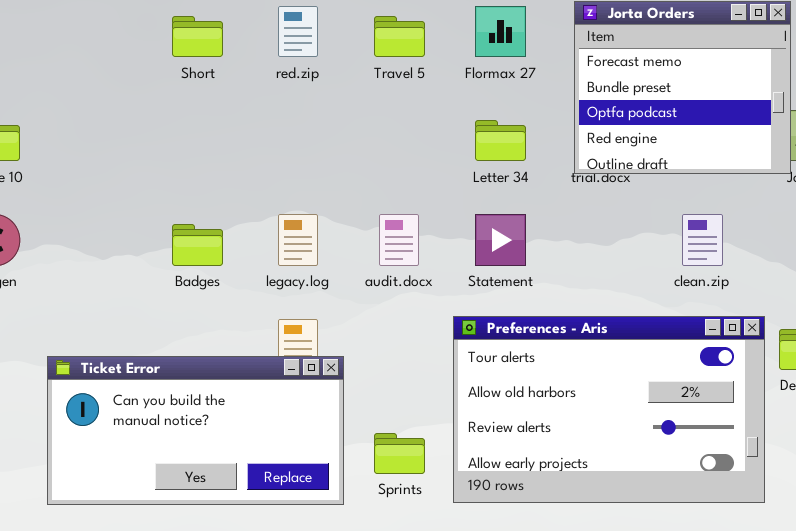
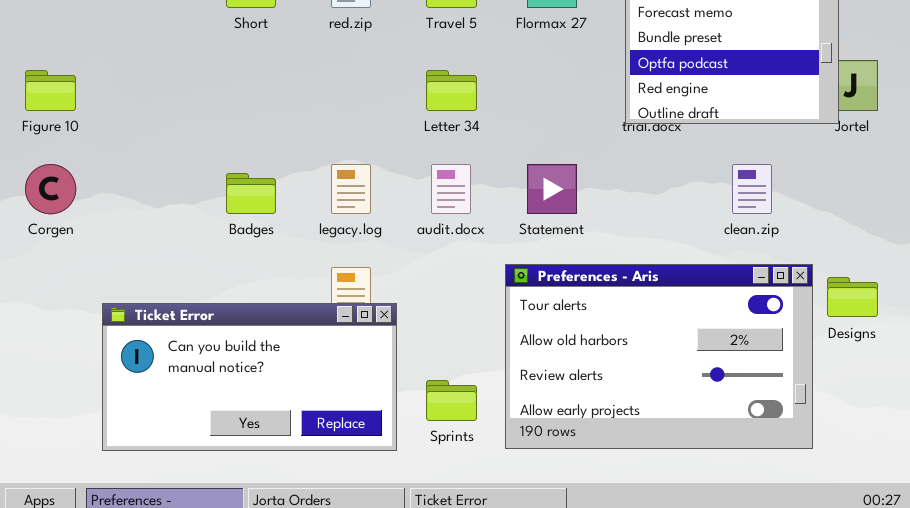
Letter 34: [475,120,526,161] -> [426,70,477,111], moved

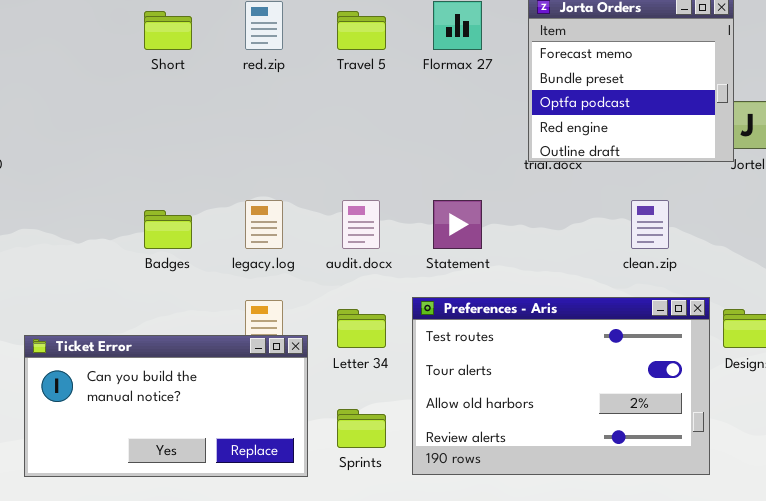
Letter 34: [426,70,477,111] -> [337,309,386,348], moved
Preferences - Aris: [505,264,813,449] -> [412,297,710,475], scrolled up 1 row

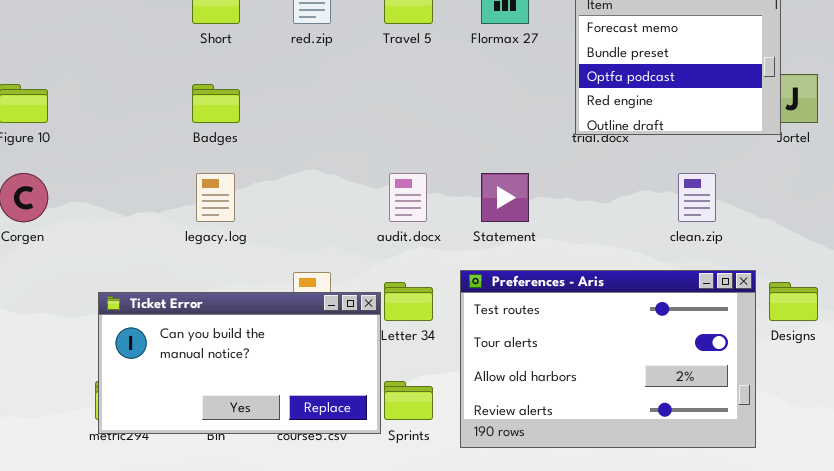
legacy.log: [245,200,283,249] -> [196,173,235,222], moved
Badges: [144,210,192,249] -> [192,84,240,123], moved
Ticket Error: [24,335,308,477] -> [98,292,381,434], moved

